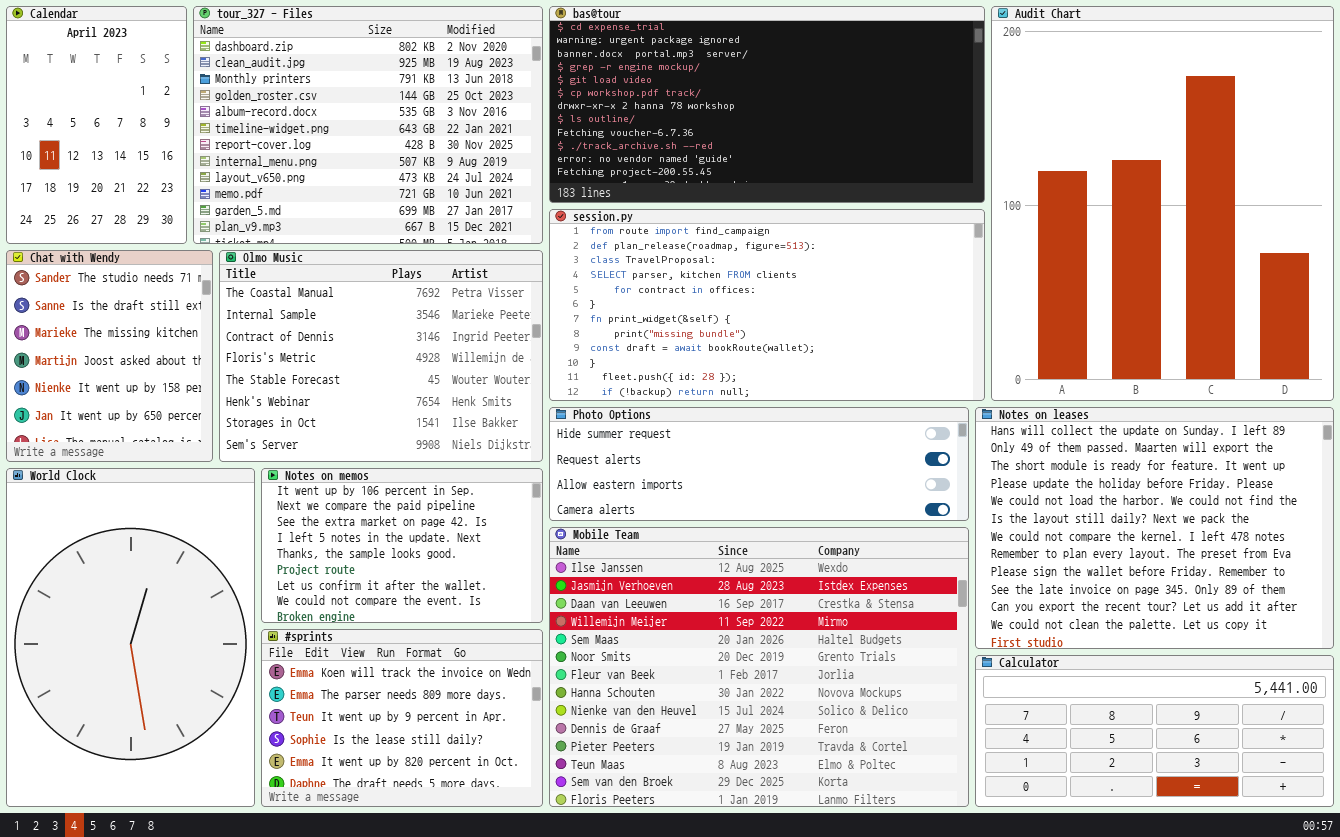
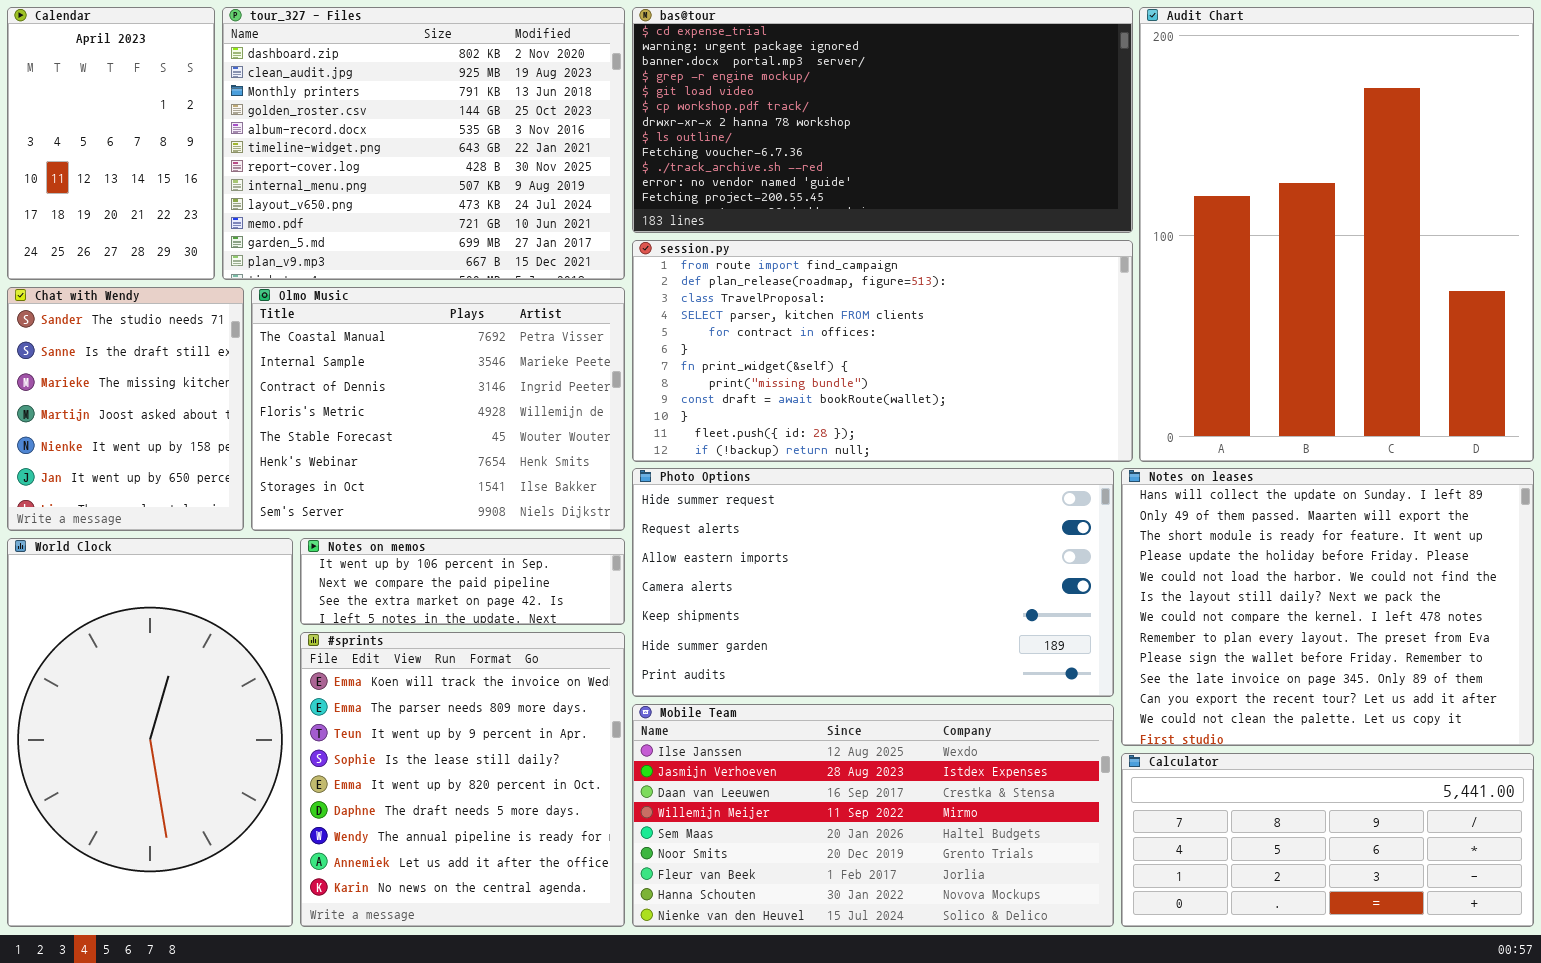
Photo Options: [549,407,969,521] -> [632,468,1114,697], resized
Notes on memos: [261,468,543,623] -> [300,538,625,625], resized
Mobile Team: [549,527,969,807] -> [632,704,1114,927], resized
#sprints: [261,629,543,807] -> [300,632,625,927], resized

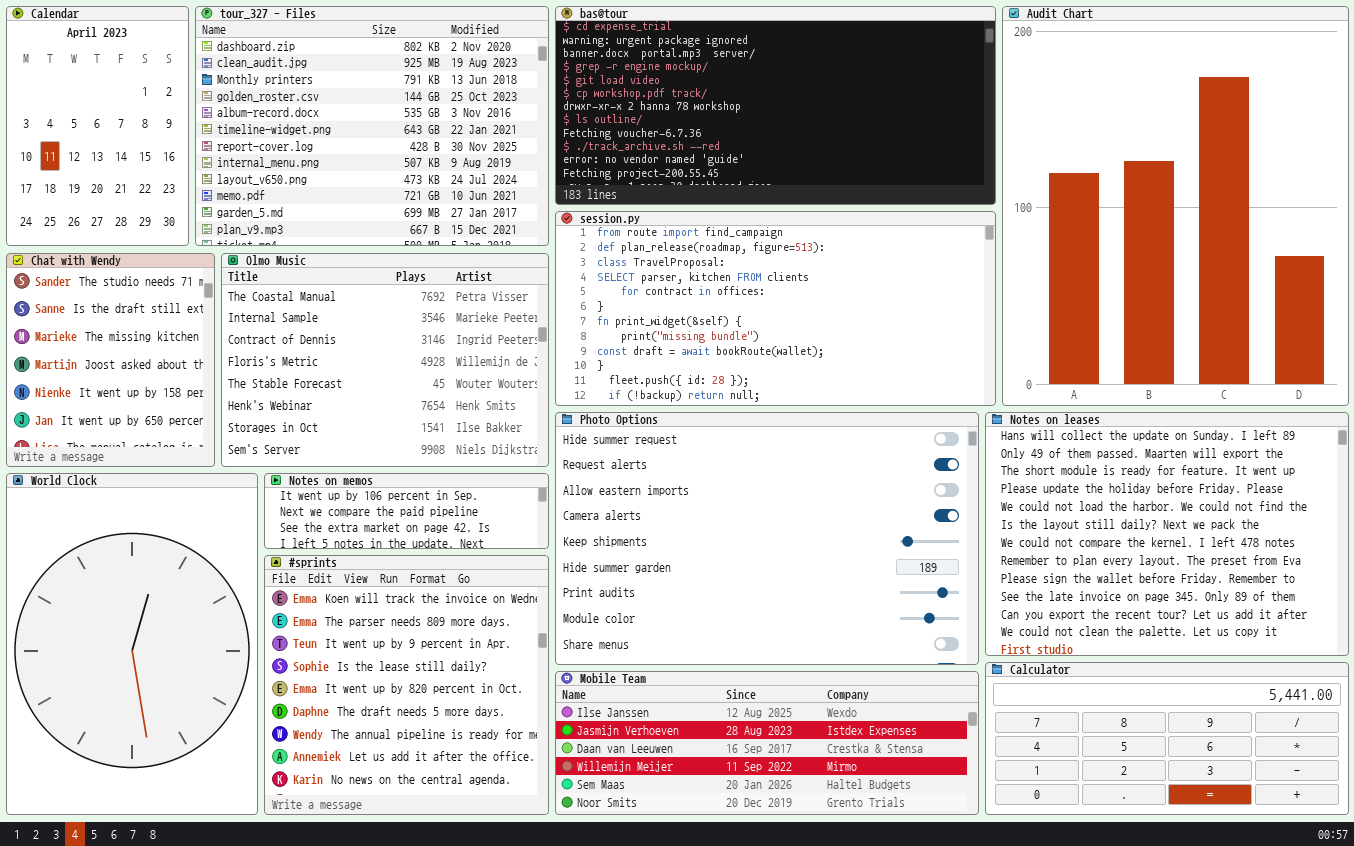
Photo Options: [632,468,1114,697] -> [555,412,979,665], resized
Mobile Team: [632,704,1114,927] -> [555,671,979,815], resized

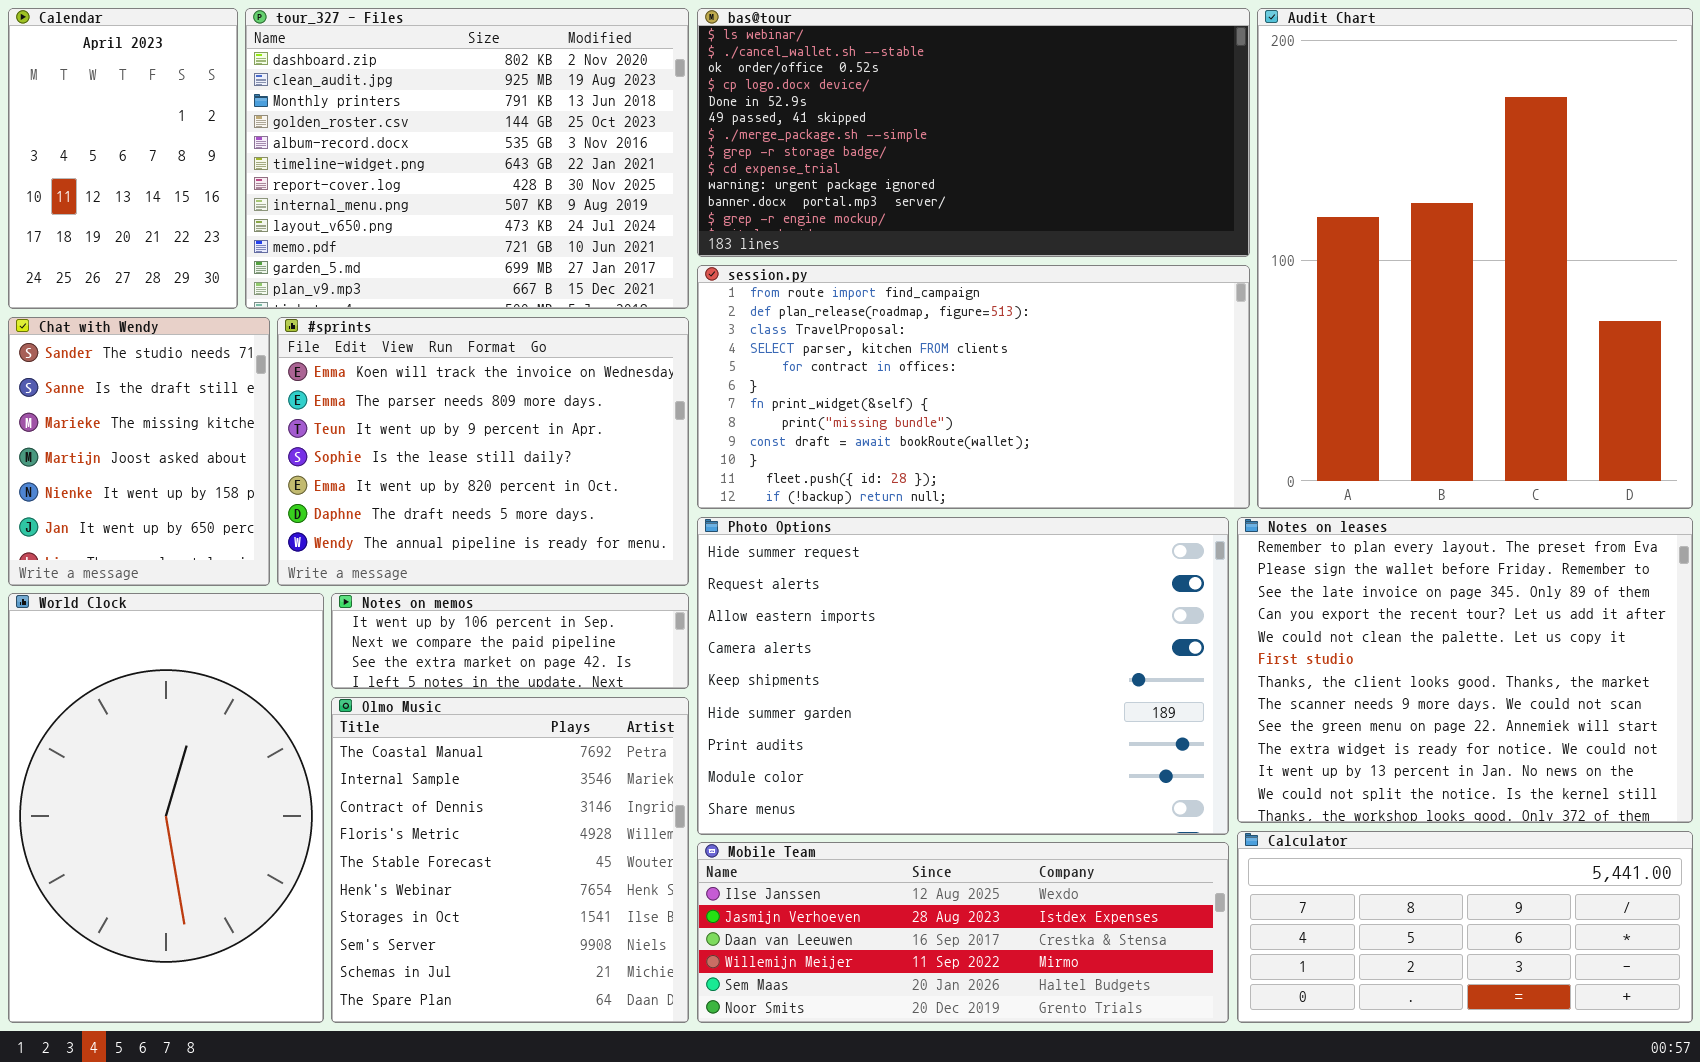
bas@tour: [555,6,996,205] -> [697,8,1250,257], scrolled up 8 rows
Olmo Music: [221,253,549,467] -> [331,697,689,1023], moved, resized
Notes on leases: [985,412,1349,656] -> [1237,517,1693,823], scrolled down 7 rows
#sprints: [264,555,549,815] -> [277,317,689,586], moved, resized

